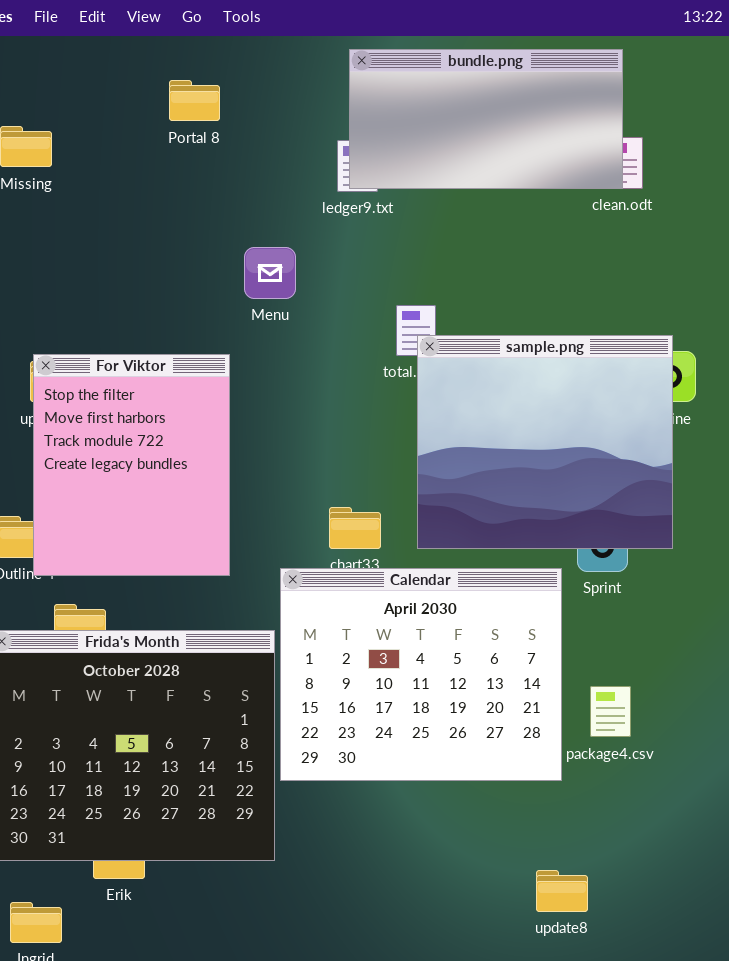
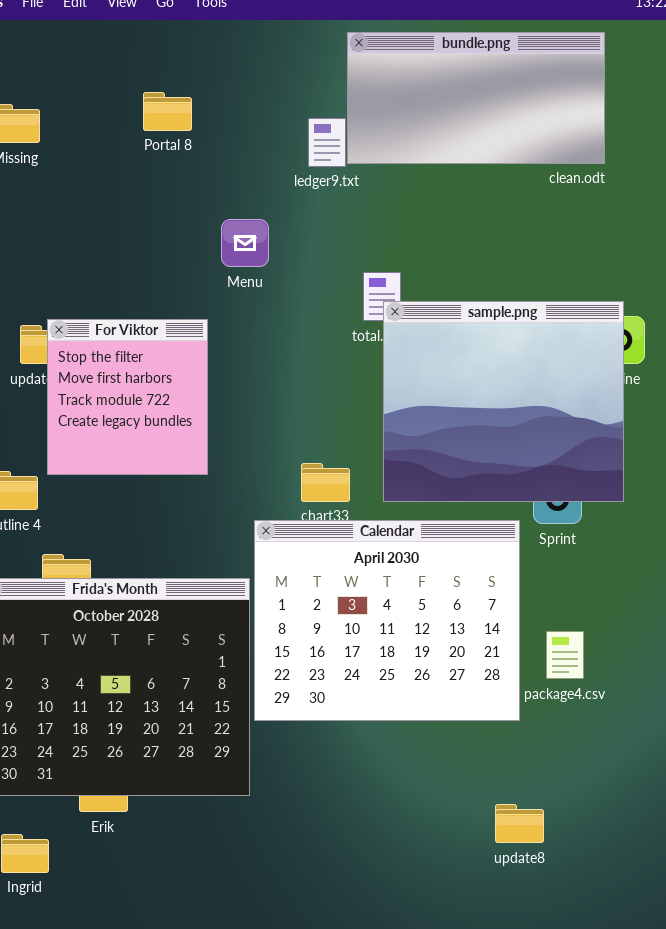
bundle.png: [349,49,623,189] -> [347,32,605,164], moved
Portal 8: [169,80,220,121] -> [143,92,192,131], moved
For Viktor: [33,354,230,576] -> [47,319,208,475], resized

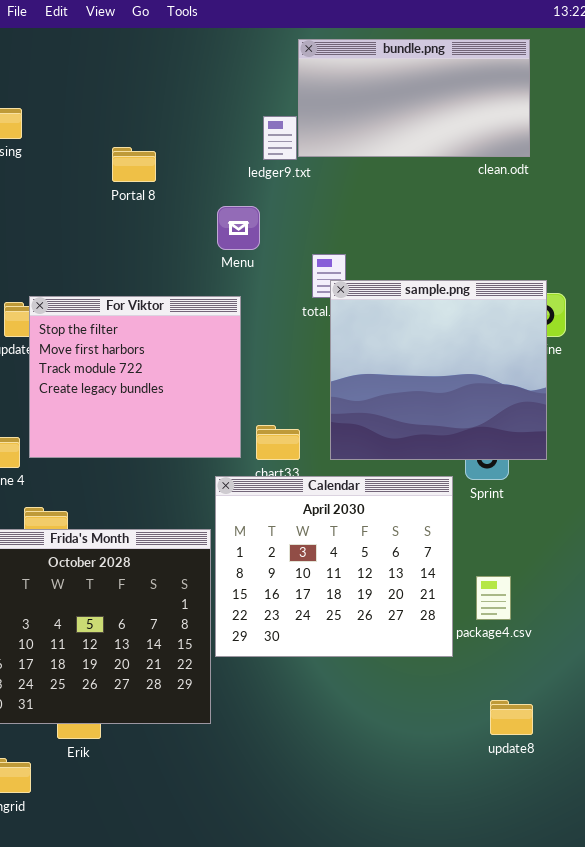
Portal 8: [143,92,192,131] -> [112,147,156,182], moved
Menu: [221,219,269,267] -> [217,206,260,250], moved
For Viktor: [47,319,208,475] -> [29,296,241,458], resized
update8: [495,804,544,843] -> [490,700,533,735], moved

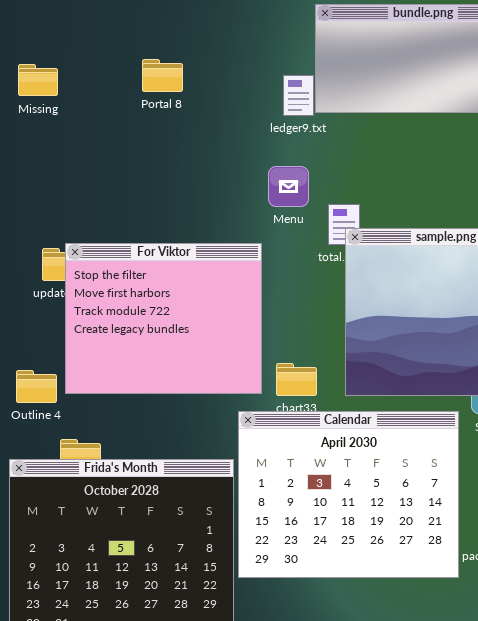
Portal 8: [112,147,156,182] -> [142,59,183,92], moved
Menu: [217,206,260,250] -> [268,166,309,207], moved

